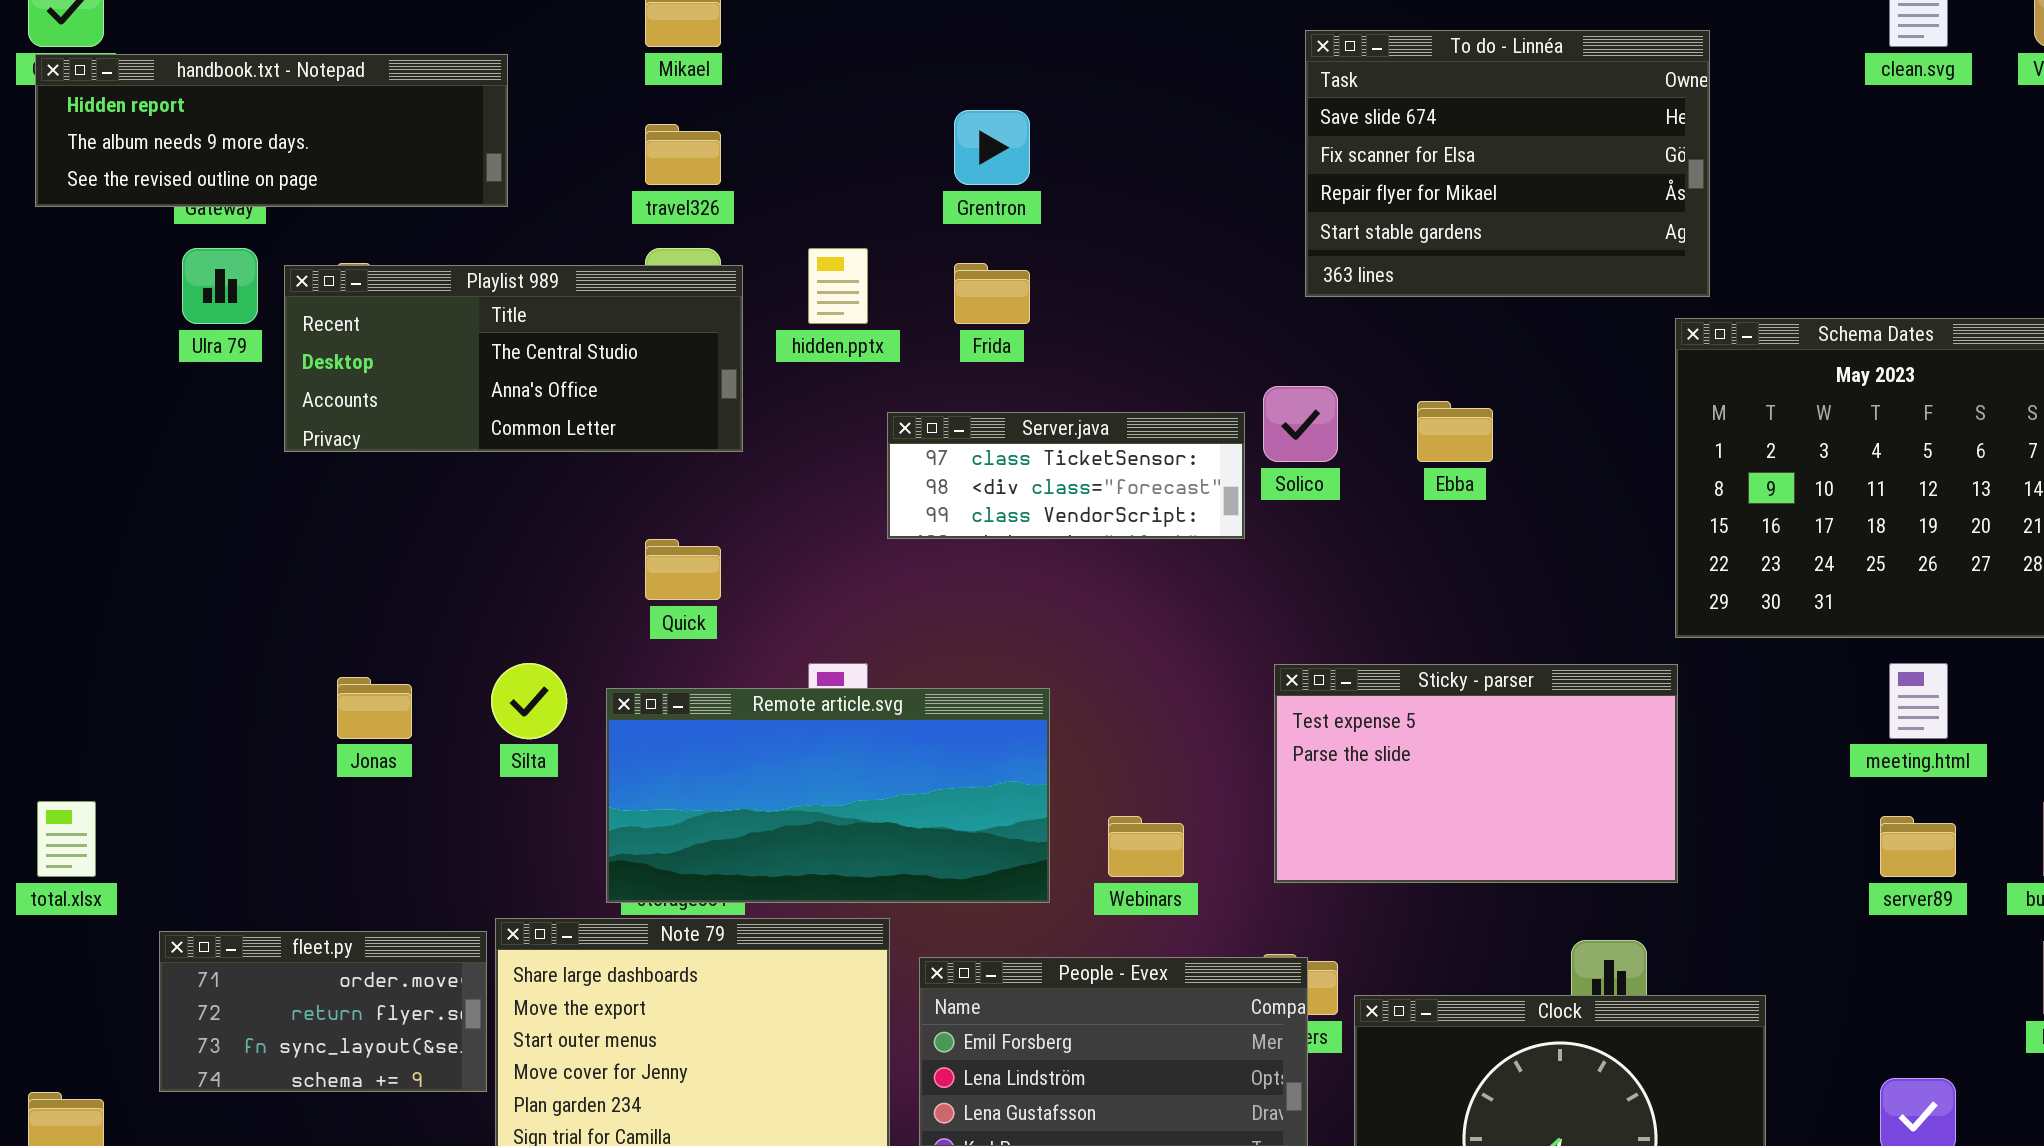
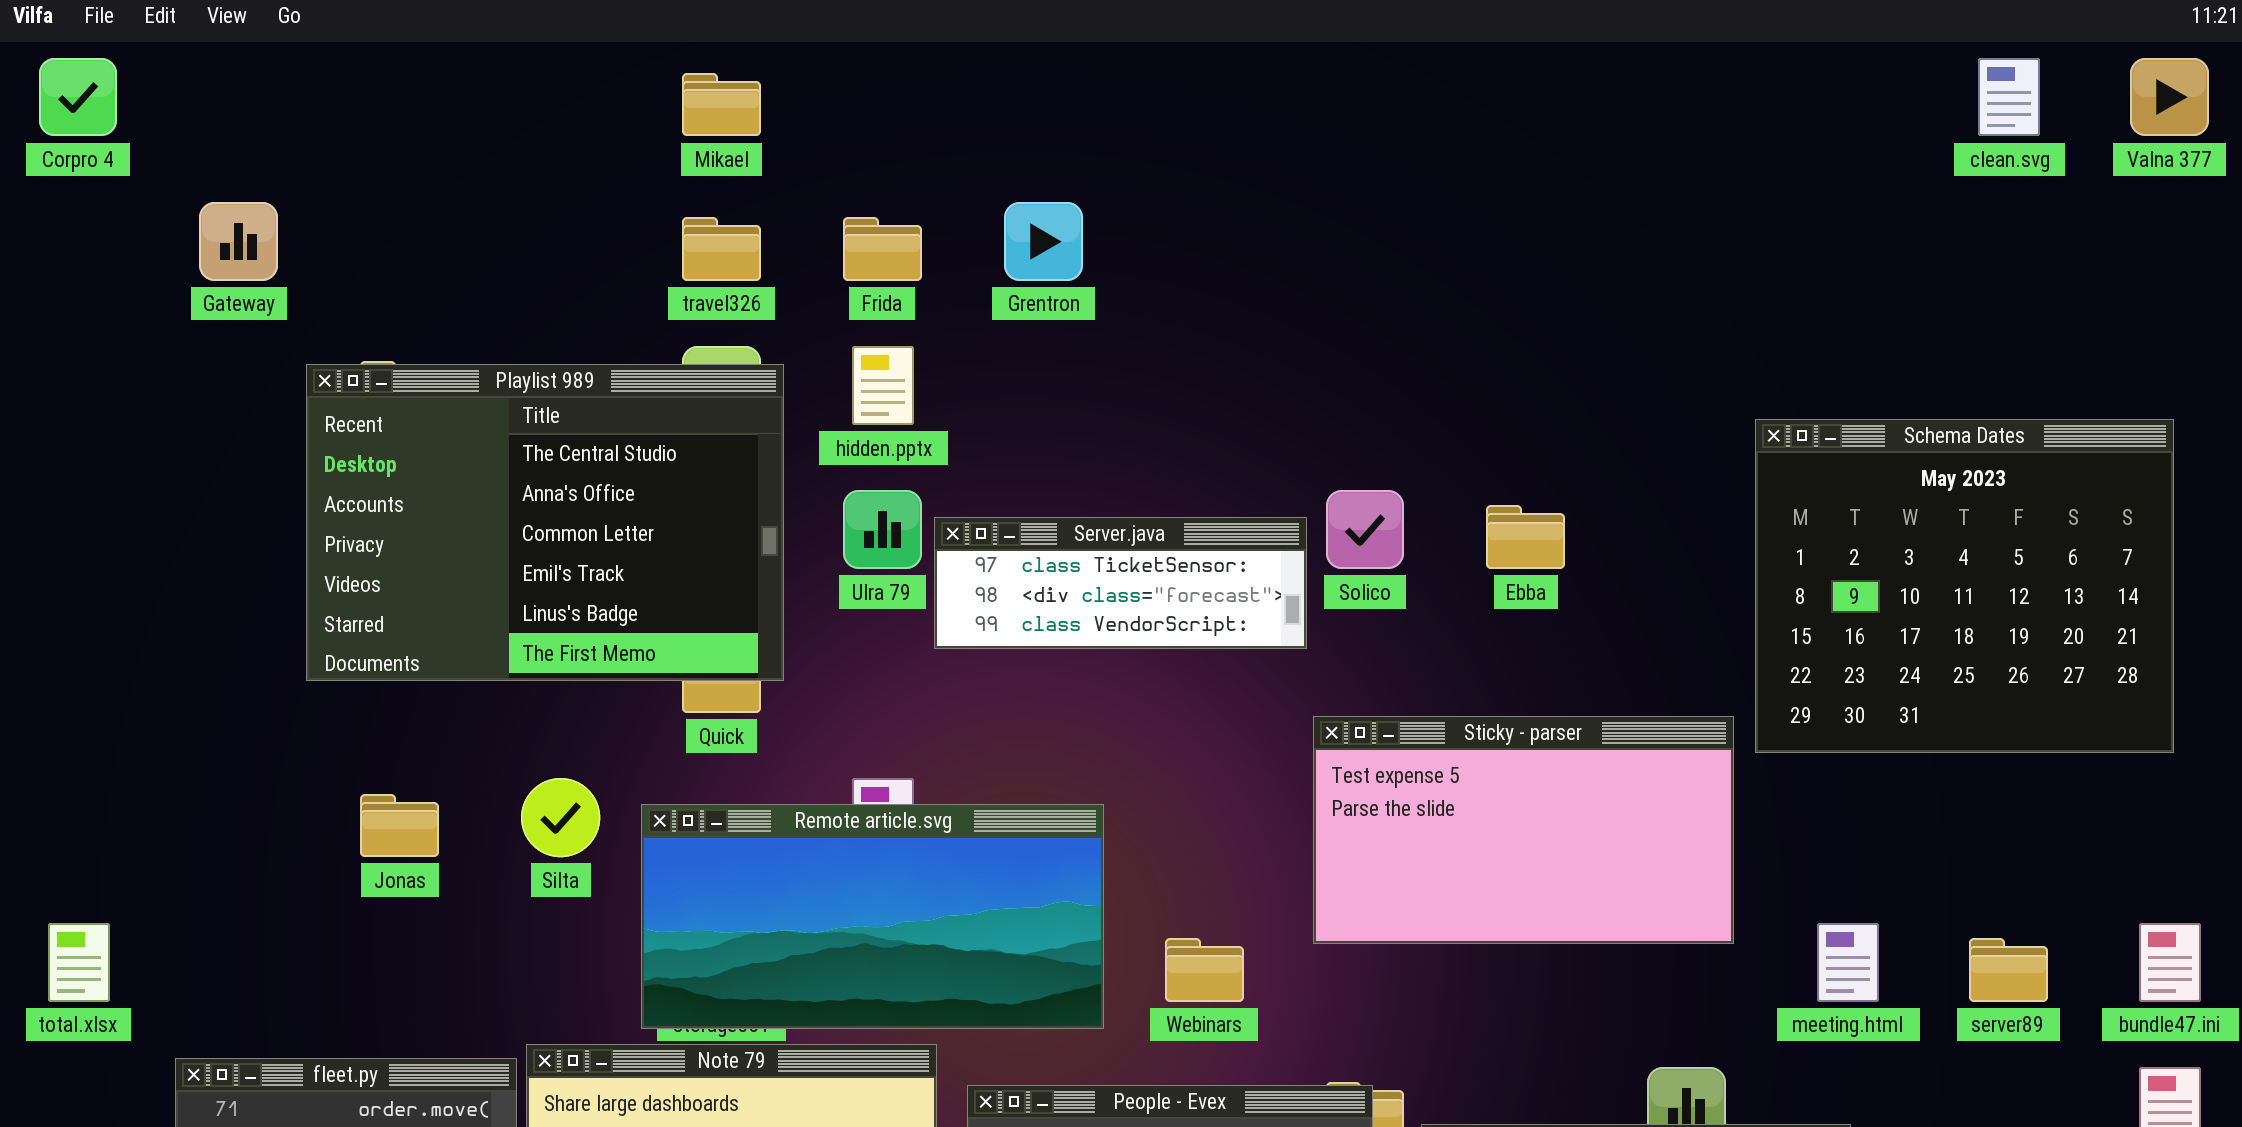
To do - Linnéa: [1305,30,1710,297] -> none, closed
handbook.txt - Notepad: [35,54,508,207] -> none, closed
Ulra 79: [182,248,258,324] -> [843,490,922,569], moved
Frida: [954,263,1030,324] -> [843,217,922,281], moved
Playlist 989: [284,265,743,452] -> [306,364,784,681], resized
meeting.html: [1889,663,1948,739] -> [1817,923,1879,1002], moved
Sticky - parser: [1274,664,1678,883] -> [1313,716,1734,944], moved

